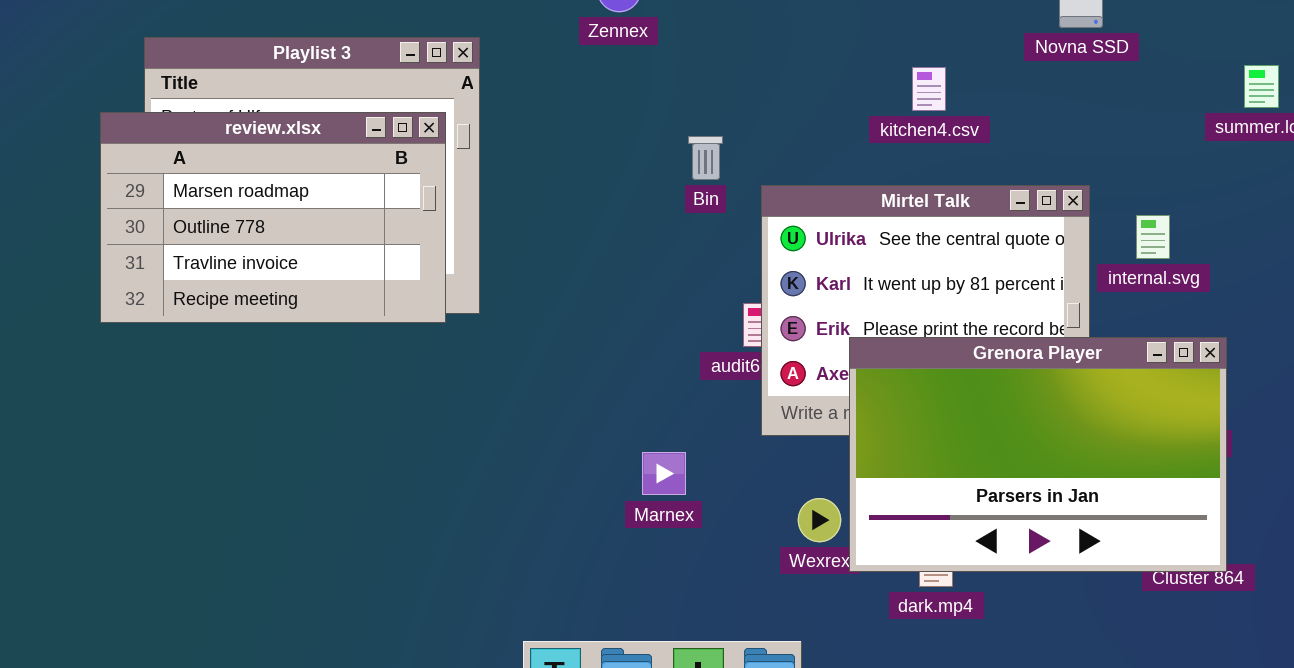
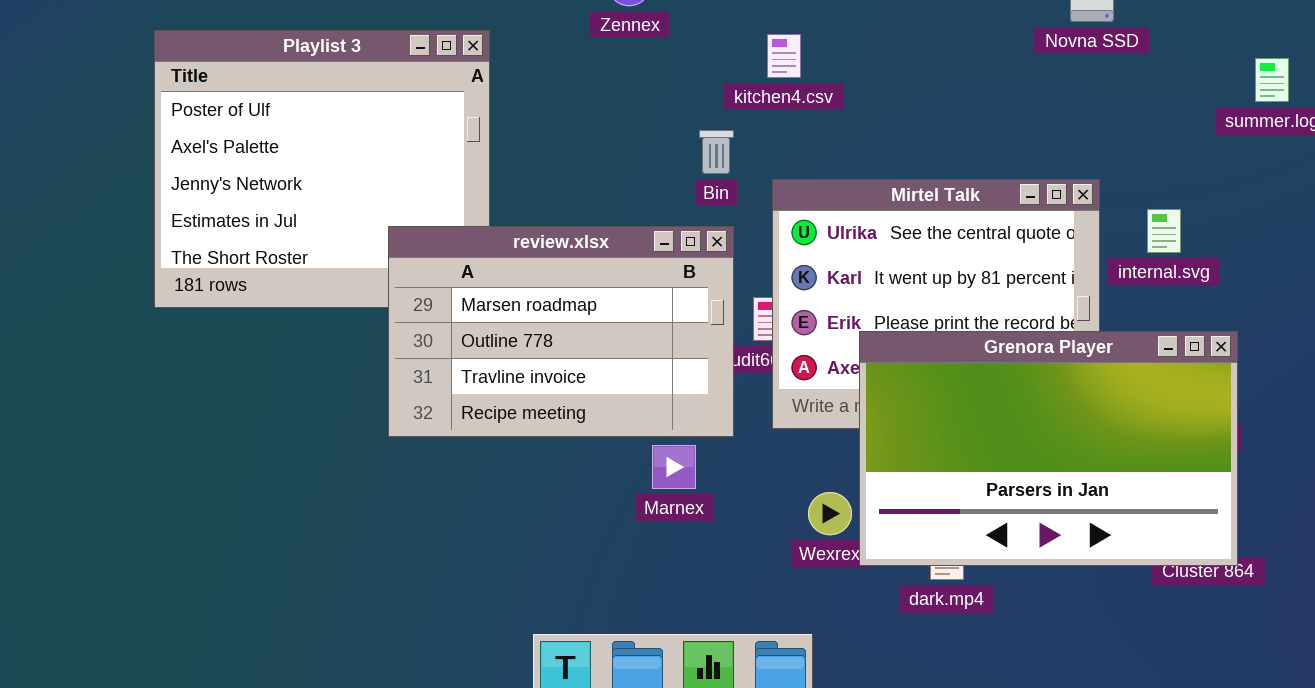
kitchen4.csv: [912,67,946,111] -> [767,34,801,78], moved
review.xlsx: [100,112,446,323] -> [388,226,734,437], moved

